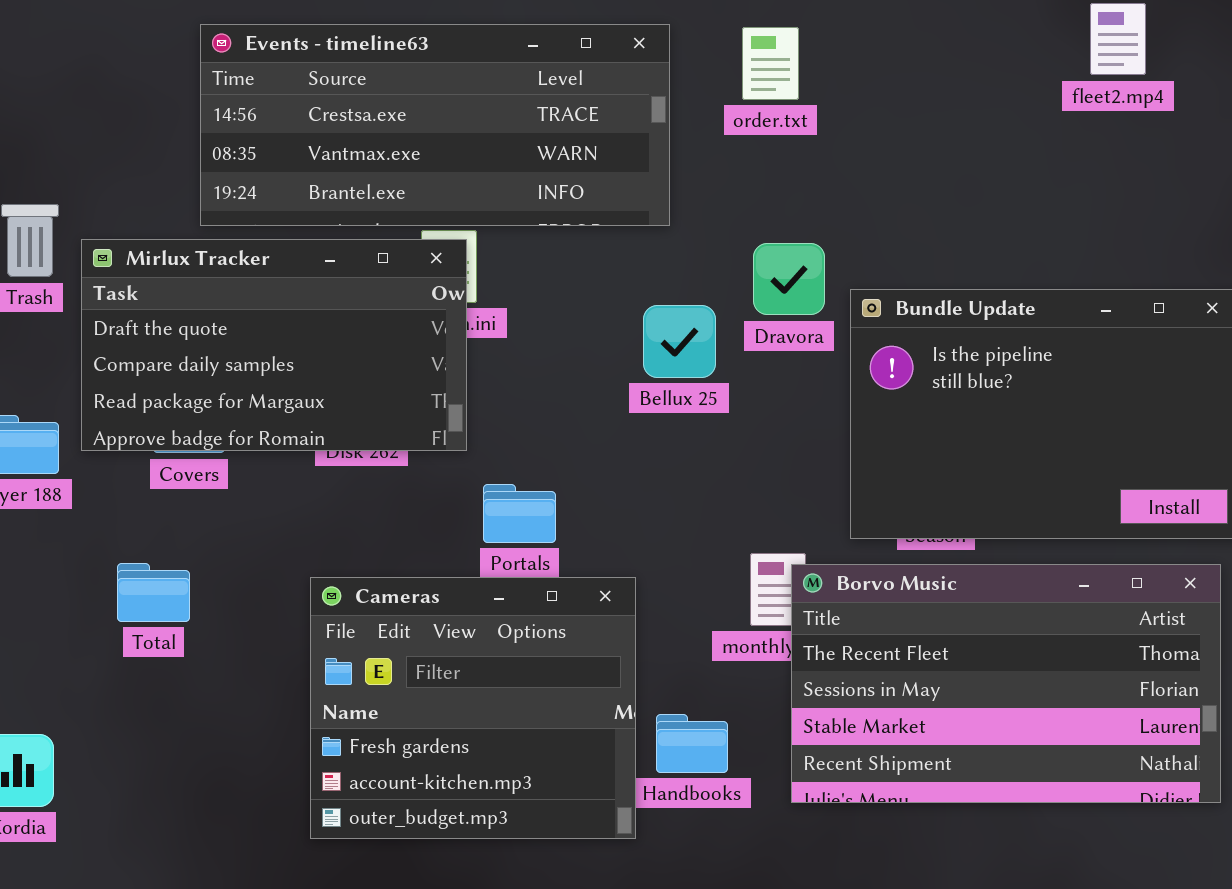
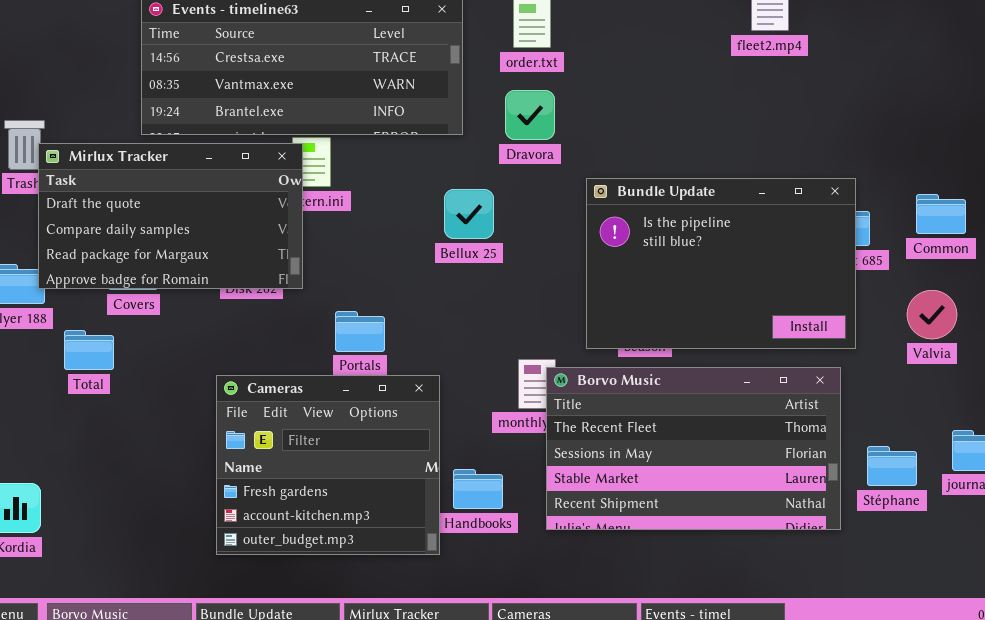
Mirlux Tracker: [81,239,467,451] -> [38,143,303,289], moved
Dravora: [753,243,825,315] -> [505,90,555,140], moved
Total: [117,563,190,622] -> [64,330,114,370], moved

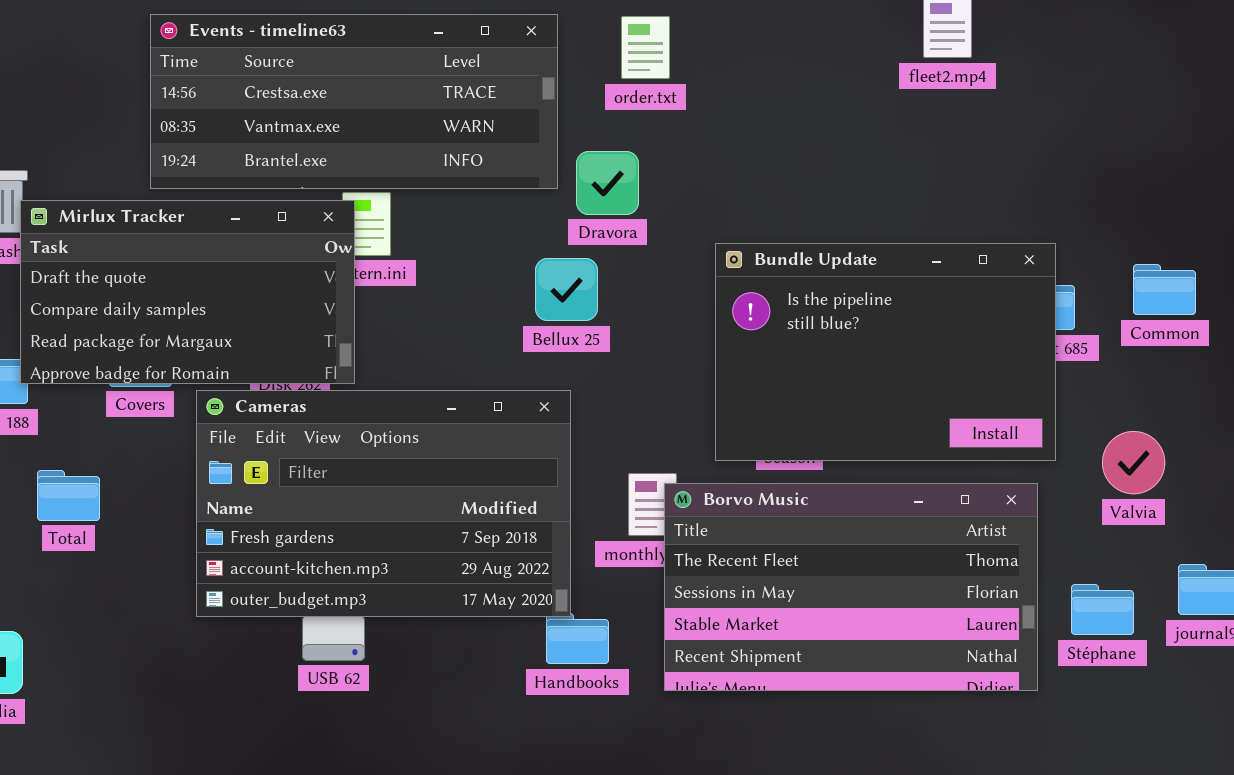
Dravora: [505,90,555,140] -> [576,151,639,215], moved
Valvia: [907,290,957,339] -> [1102,431,1165,494], moved
Total: [64,330,114,370] -> [37,470,100,521], moved
Cameras: [216,375,440,555] -> [196,390,571,617], moved, resized

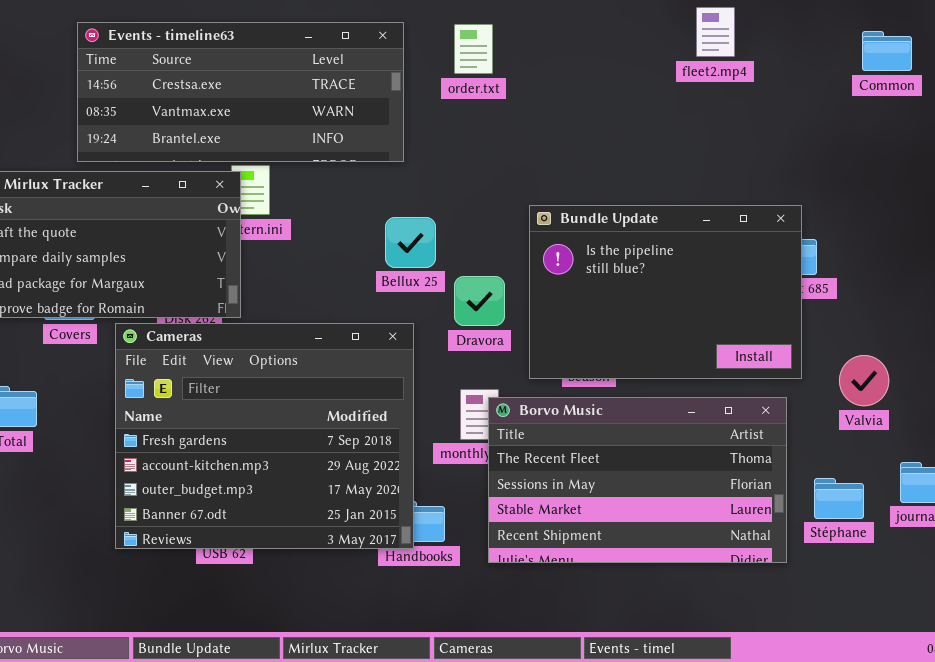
Dravora: [576,151,639,215] -> [454,276,505,326], moved
Common: [1133,264,1196,315] -> [862,31,912,71], moved
Cameras: [196,390,571,617] -> [115,323,414,549], resized

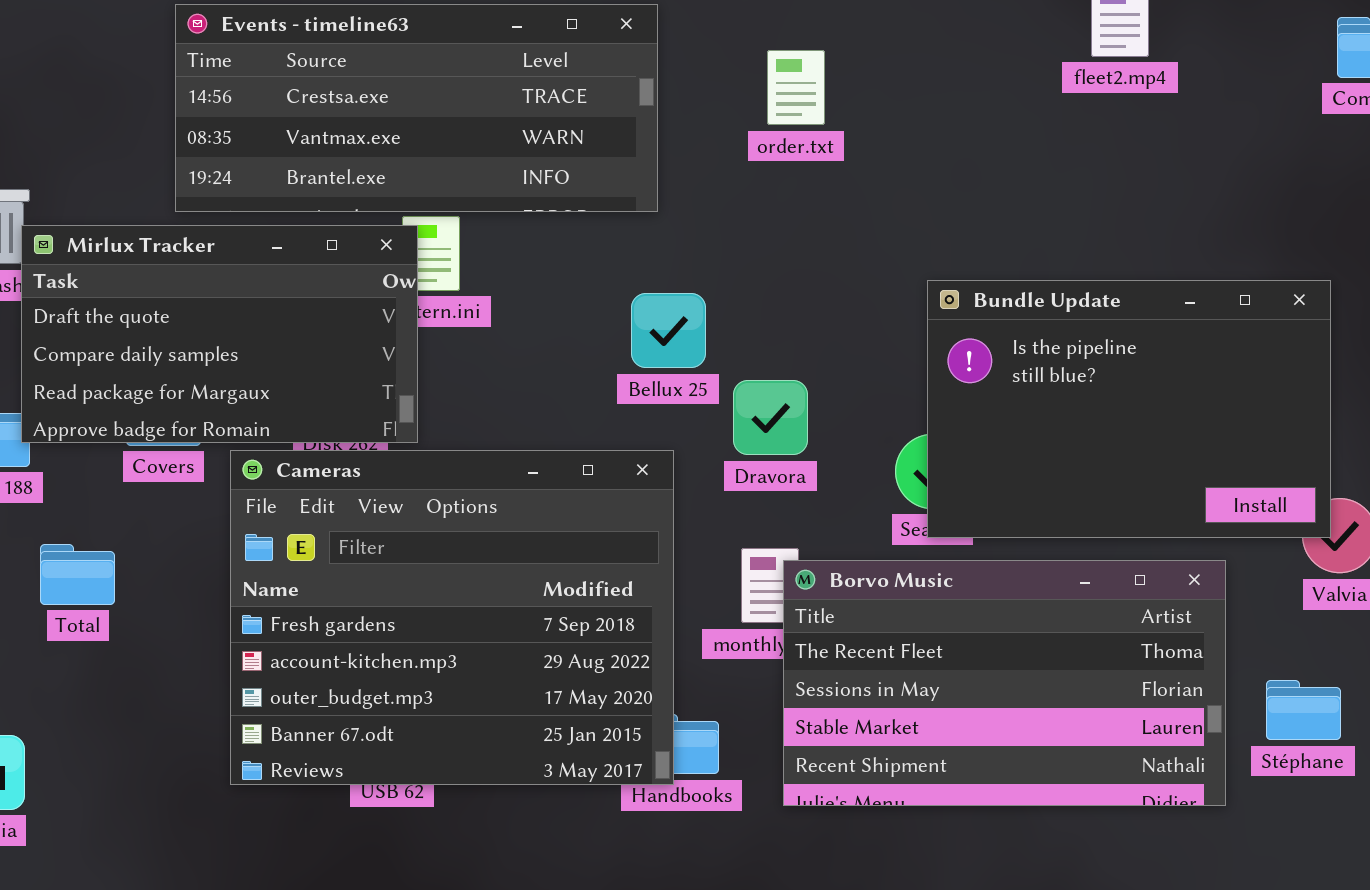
order.txt: [454,24,493,74] -> [767,50,825,125], moved
Bundle Update: [529,205,802,379] -> [927,280,1331,538], moved

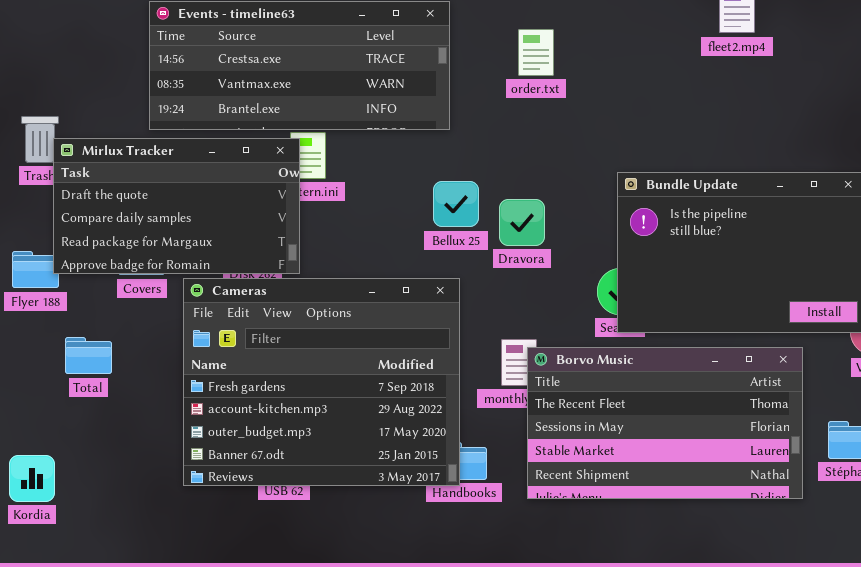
Dravora: [733,380,808,455] -> [499,199,545,246], moved

